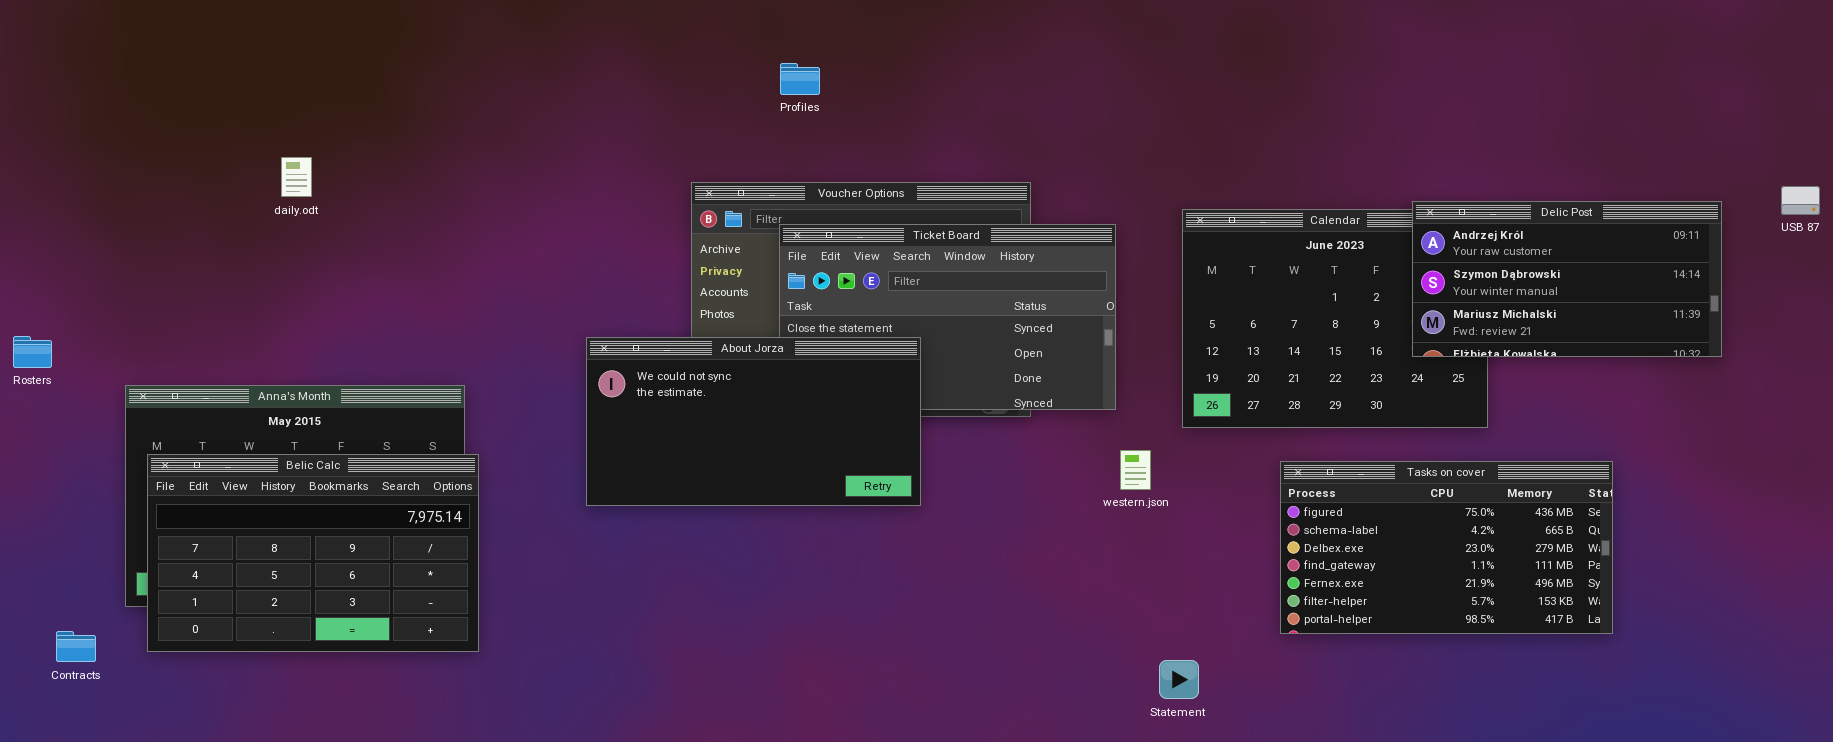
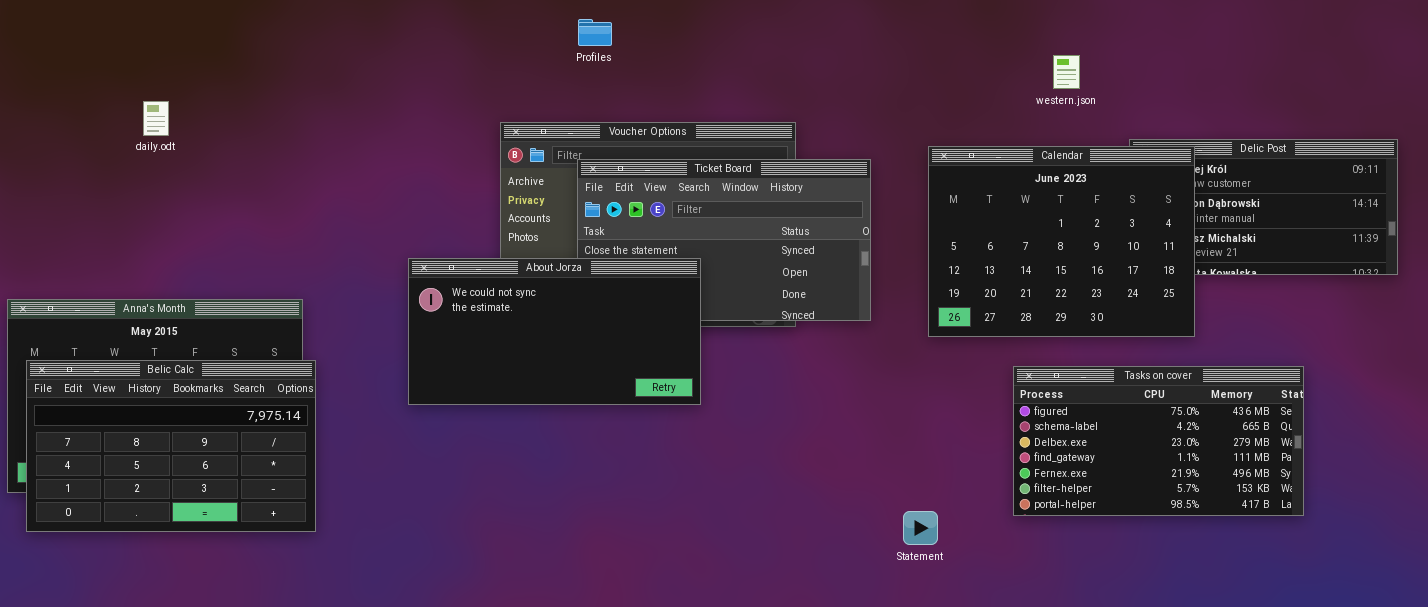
Calendar: [1182,209,1488,428] -> [928,146,1195,337], raised
western.json: [1120,450,1151,490] -> [1053,55,1080,89], moved
Statement: [1159,660,1199,699] -> [903,511,938,545], moved

